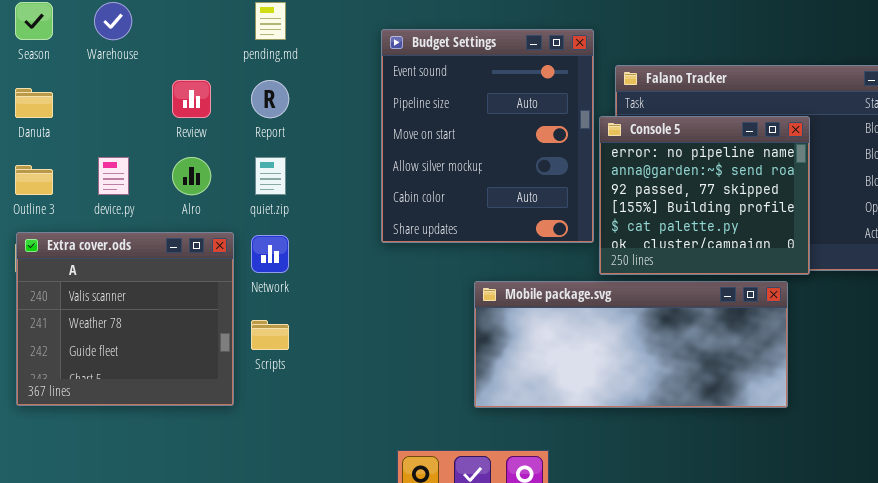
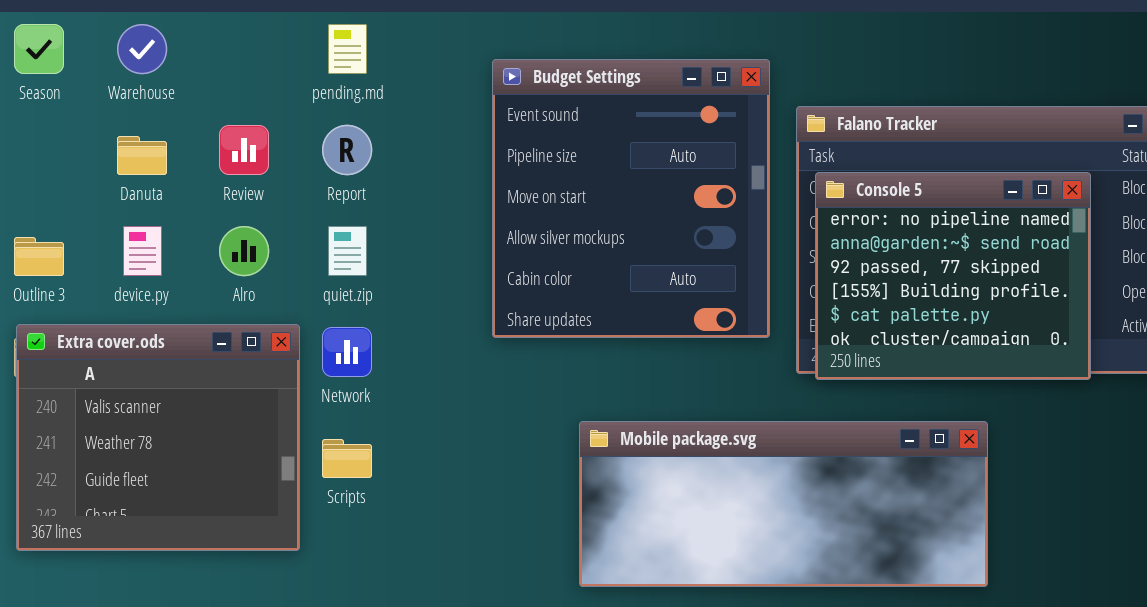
Danuta: [15,88,53,118] -> [117,136,167,175], moved
Console 5: [599,116,810,275] -> [815,172,1091,380], moved
Mobile package.svg: [474,281,788,408] -> [579,421,988,587], moved

